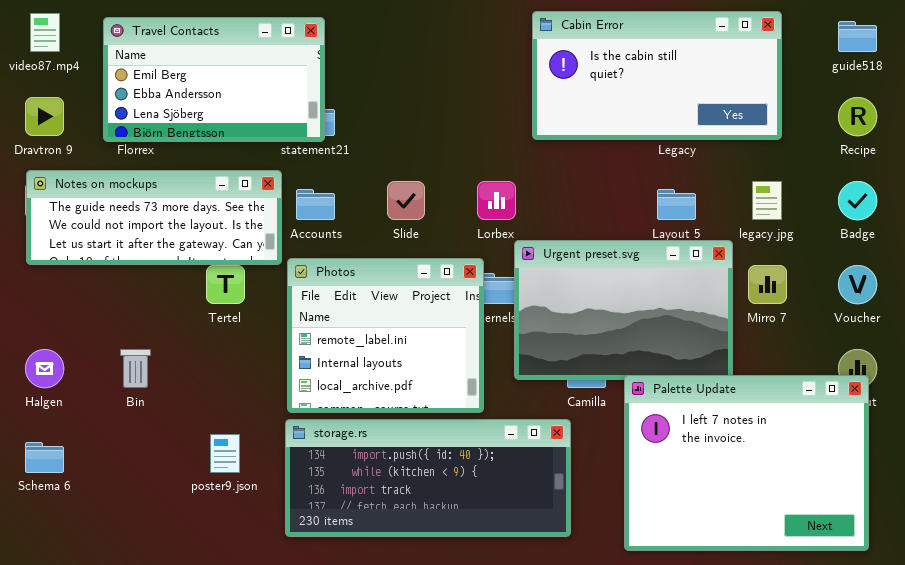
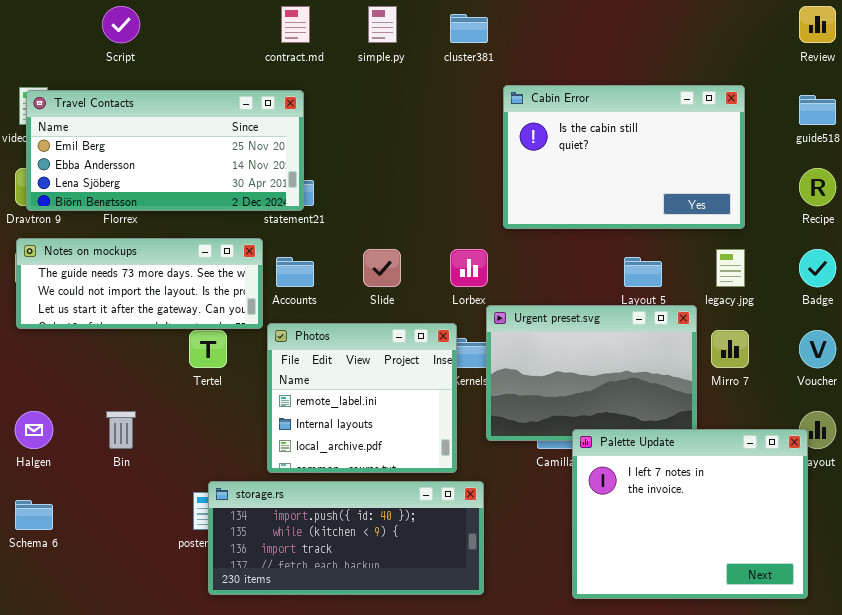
Cabin Error: [532,11,782,140] -> [503,85,745,229], resized
Travel Contacts: [103,17,325,142] -> [26,90,304,211], resized
Palette Update: [624,375,869,551] -> [572,429,808,599], moved
storage.rs: [285,419,571,537] -> [208,481,484,595], moved

